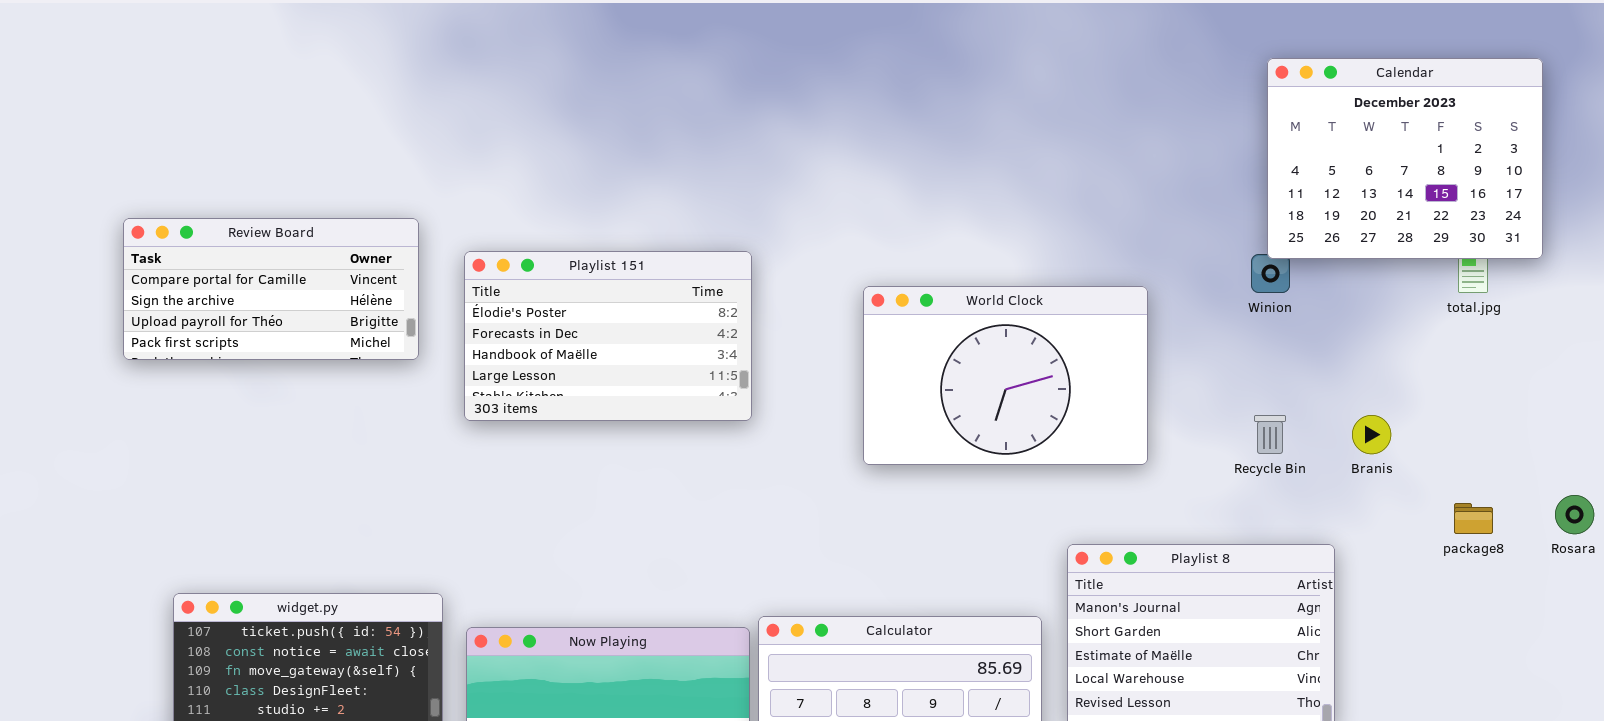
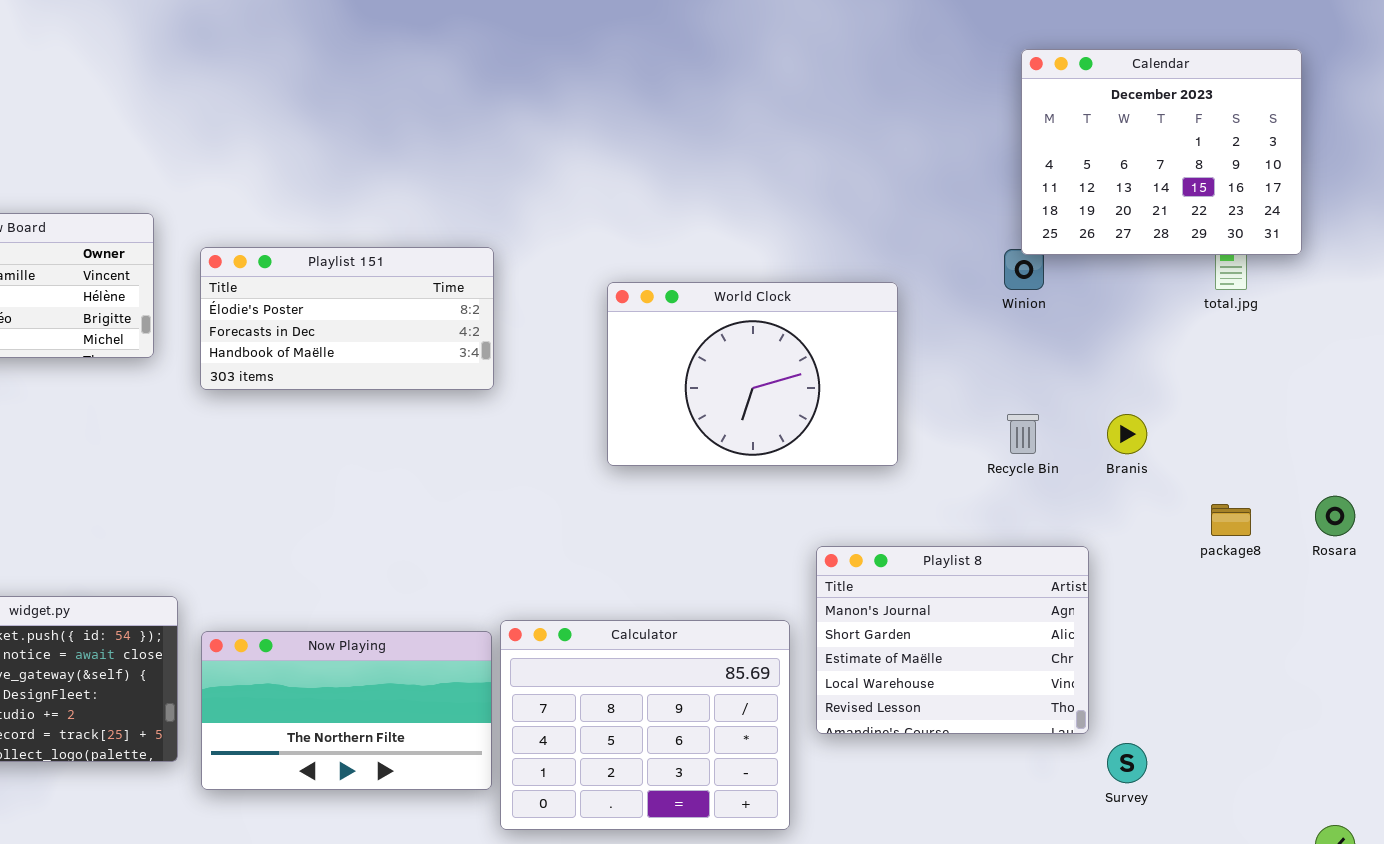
Playlist 151: [464,251,752,421] -> [200,247,494,390], resized

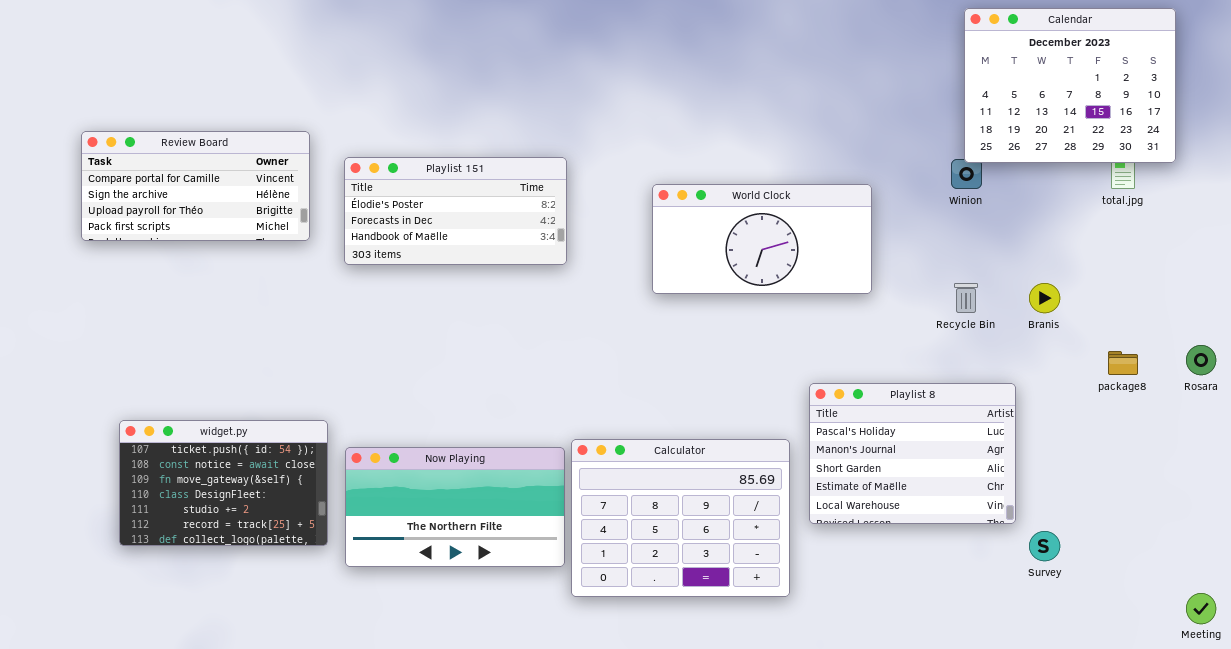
World Clock: [607,282,898,466] -> [652,184,872,294], resized
Playlist 8: [816,546,1089,734] -> [809,383,1016,524], scrolled up 1 row

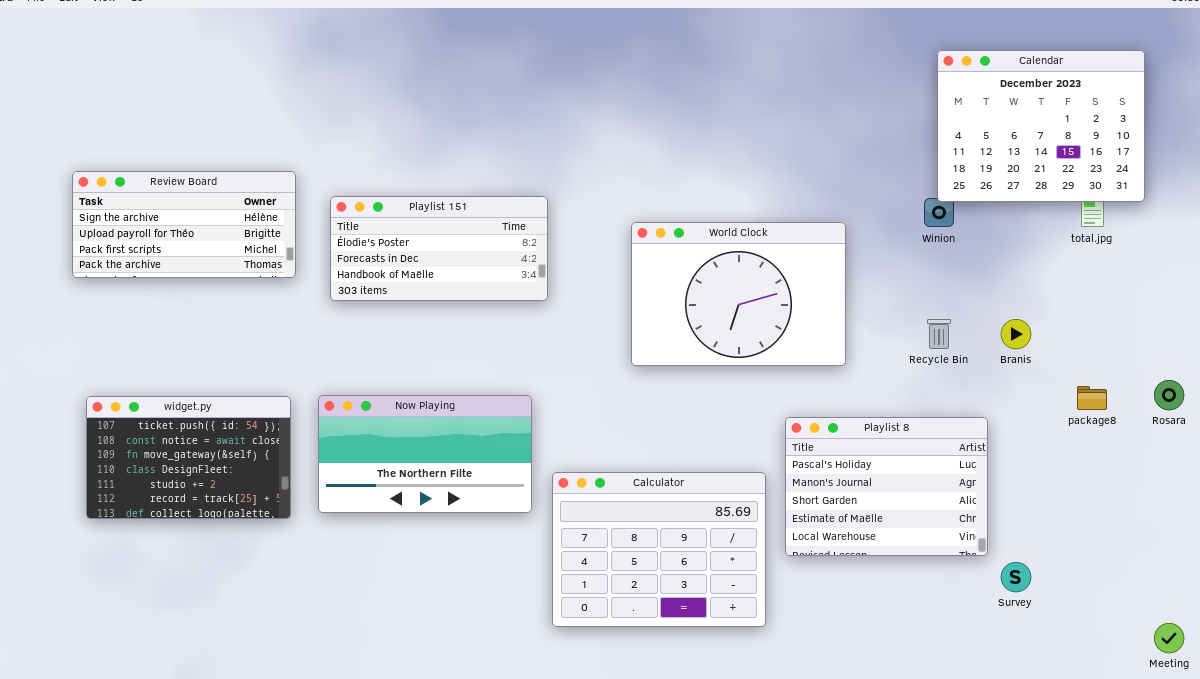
Review Board: [81,131,310,241] -> [72,171,296,278], scrolled down 1 row
World Clock: [652,184,872,294] -> [631,222,846,366], resized
widget.py: [119,420,328,546] -> [86,396,291,519], moved
Now Playing: [345,447,565,567] -> [318,395,532,513], moved

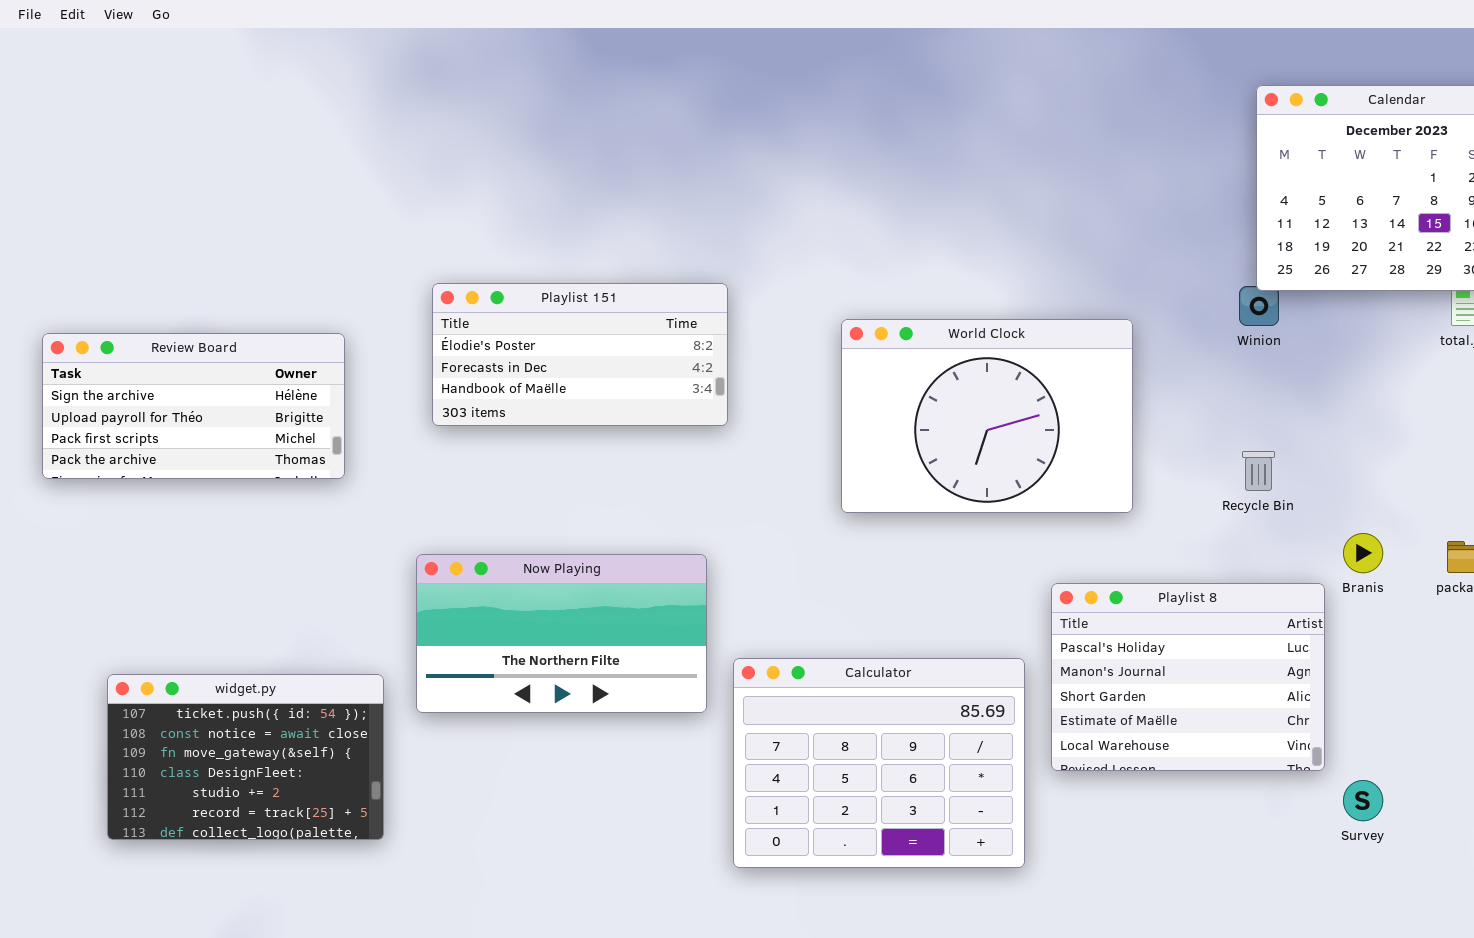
Review Board: [72,171,296,278] -> [42,333,345,479], moved
Branis: [1001,319,1031,349] -> [1343,533,1383,573], moved
widget.py: [86,396,291,519] -> [107,674,384,840], moved

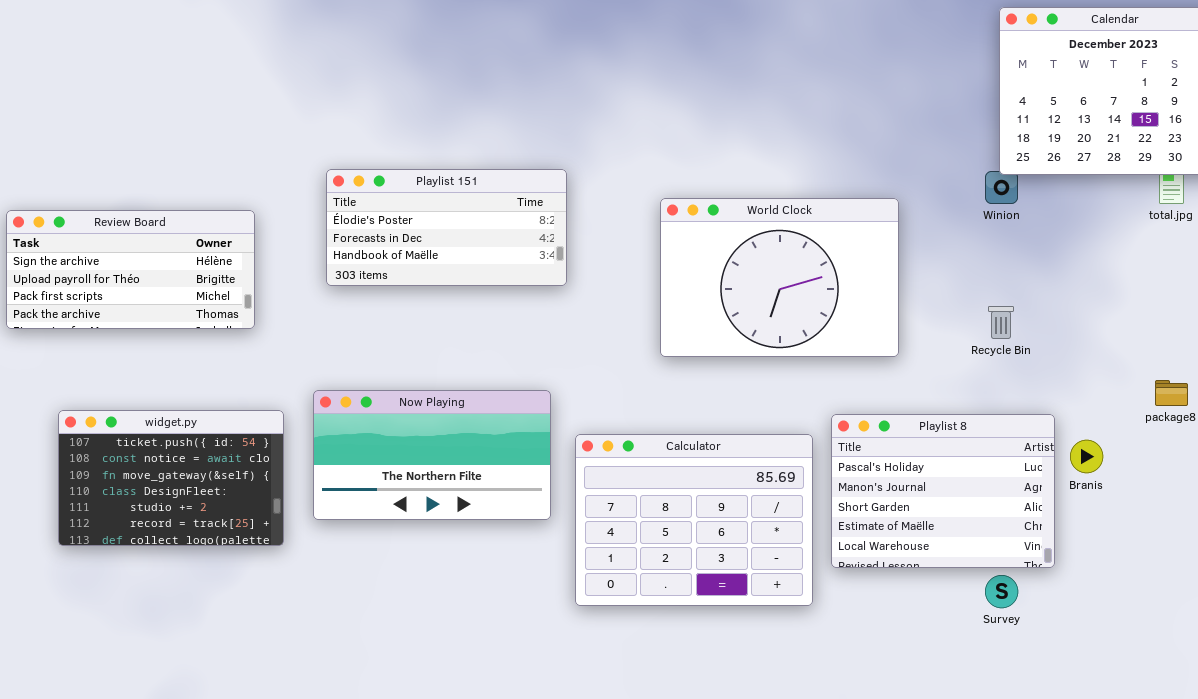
Branis: [1343,533,1383,573] -> [1070,440,1103,473], moved
Calculator: [733,658,1025,868] -> [575,434,813,606], moved
widget.py: [107,674,384,840] -> [58,410,284,546], moved
Survey: [1343,780,1383,821] -> [985,575,1018,608], moved

